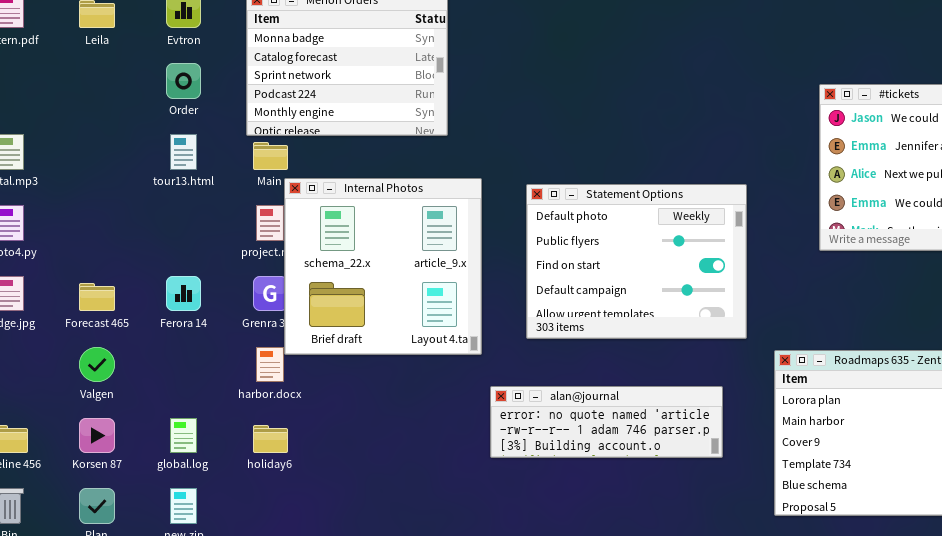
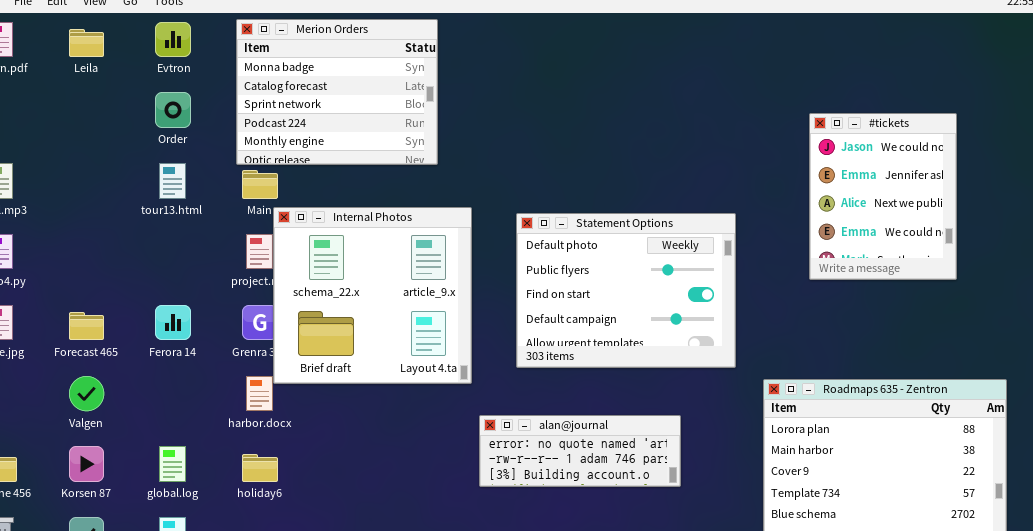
alan@journal: [490,386,723,458] -> [479,415,681,487], resized

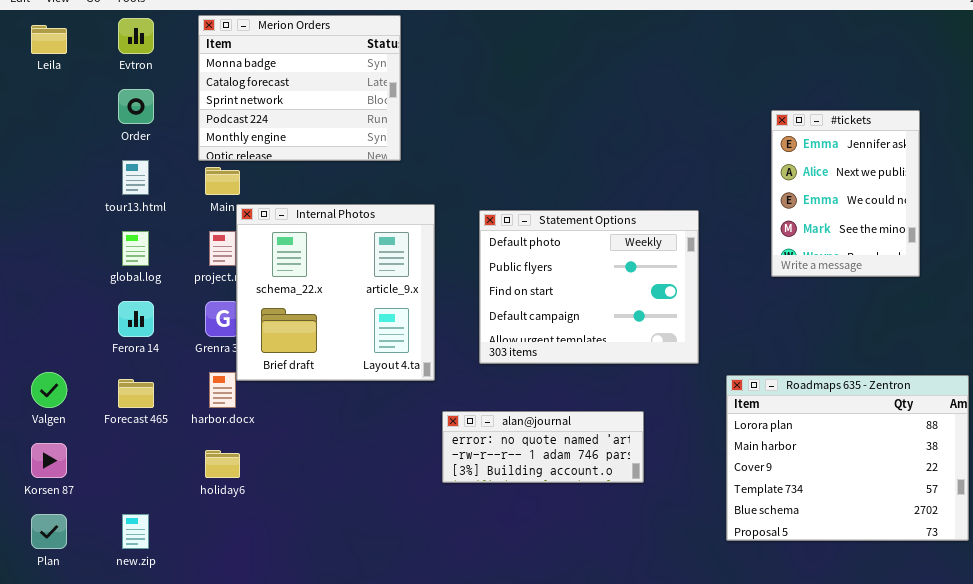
#tickets: [809,113,957,280] -> [771,110,920,277], scrolled down 1 row
Forecast 465: [69,312,104,340] -> [118,379,154,408], moved
global.log: [159,446,186,482] -> [122,231,149,266], moved

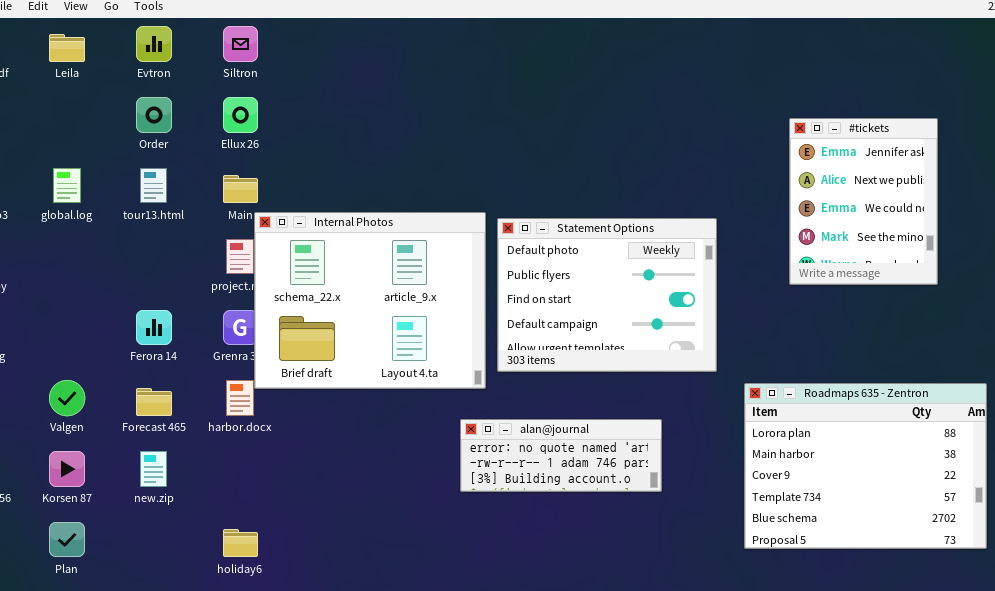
Merion Orders: [198,15,401,161] -> none, closed
Internal Photos: [236,204,435,381] -> [254,212,486,389], resized
global.log: [122,231,149,266] -> [53,168,81,203], moved
holiday6: [205,450,240,478] -> [223,529,258,557], moved
new.zip: [122,514,149,549] -> [140,451,167,487], moved

